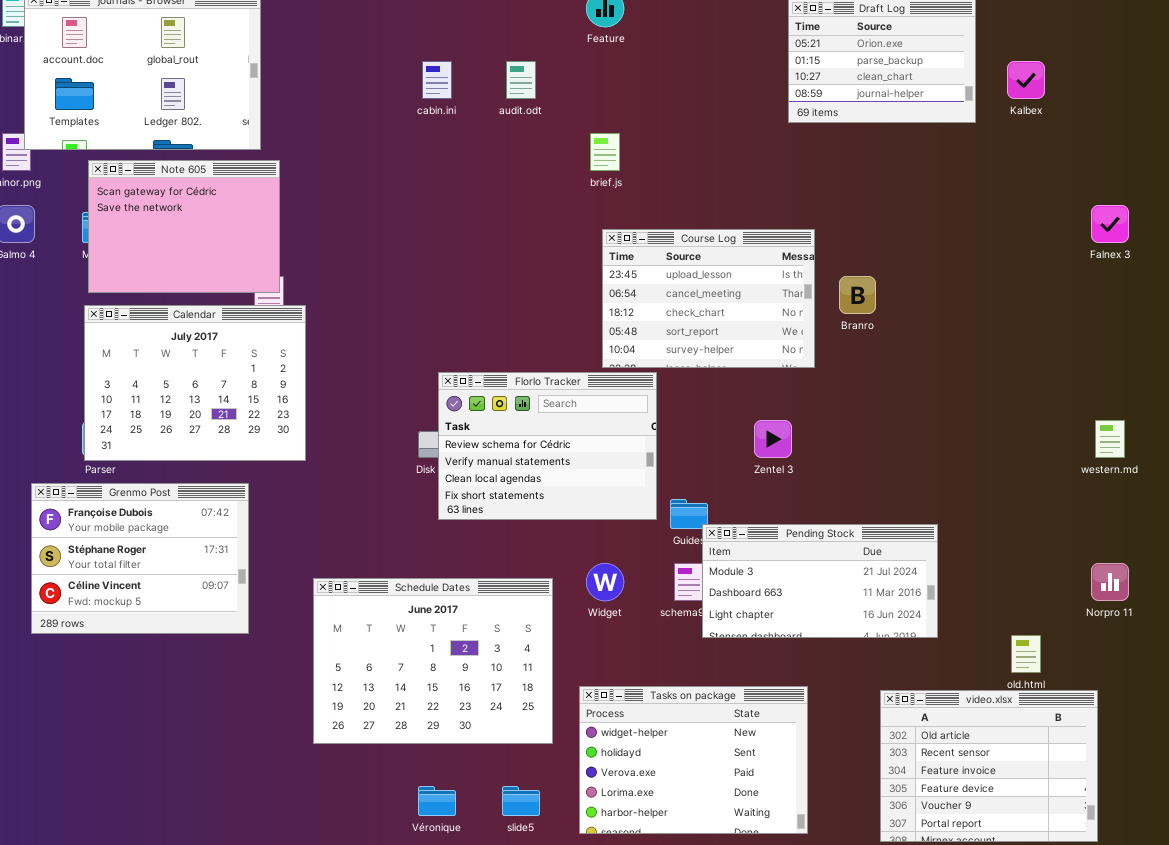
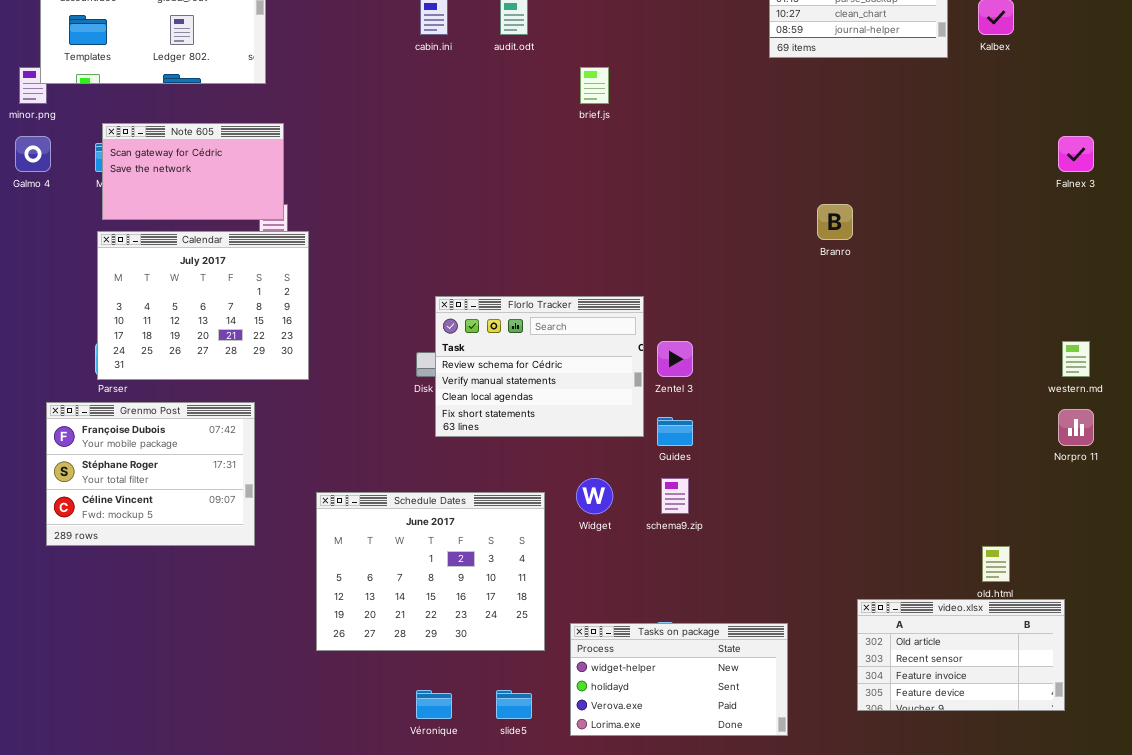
Note 605: [88,160,280,293] -> [102,123,284,220], resized
Course Log: [602,229,815,368] -> none, closed
Zentel 3: [754,420,792,458] -> [657,341,693,377], moved
Pending Stock: [702,524,938,638] -> none, closed
Norpro 11: [1091,563,1129,601] -> [1058,409,1094,446], moved
Tasks on package: [579,686,808,834] -> [570,623,788,736], resized
video.xlsx: [880,690,1098,842] -> [857,599,1065,711], resized

